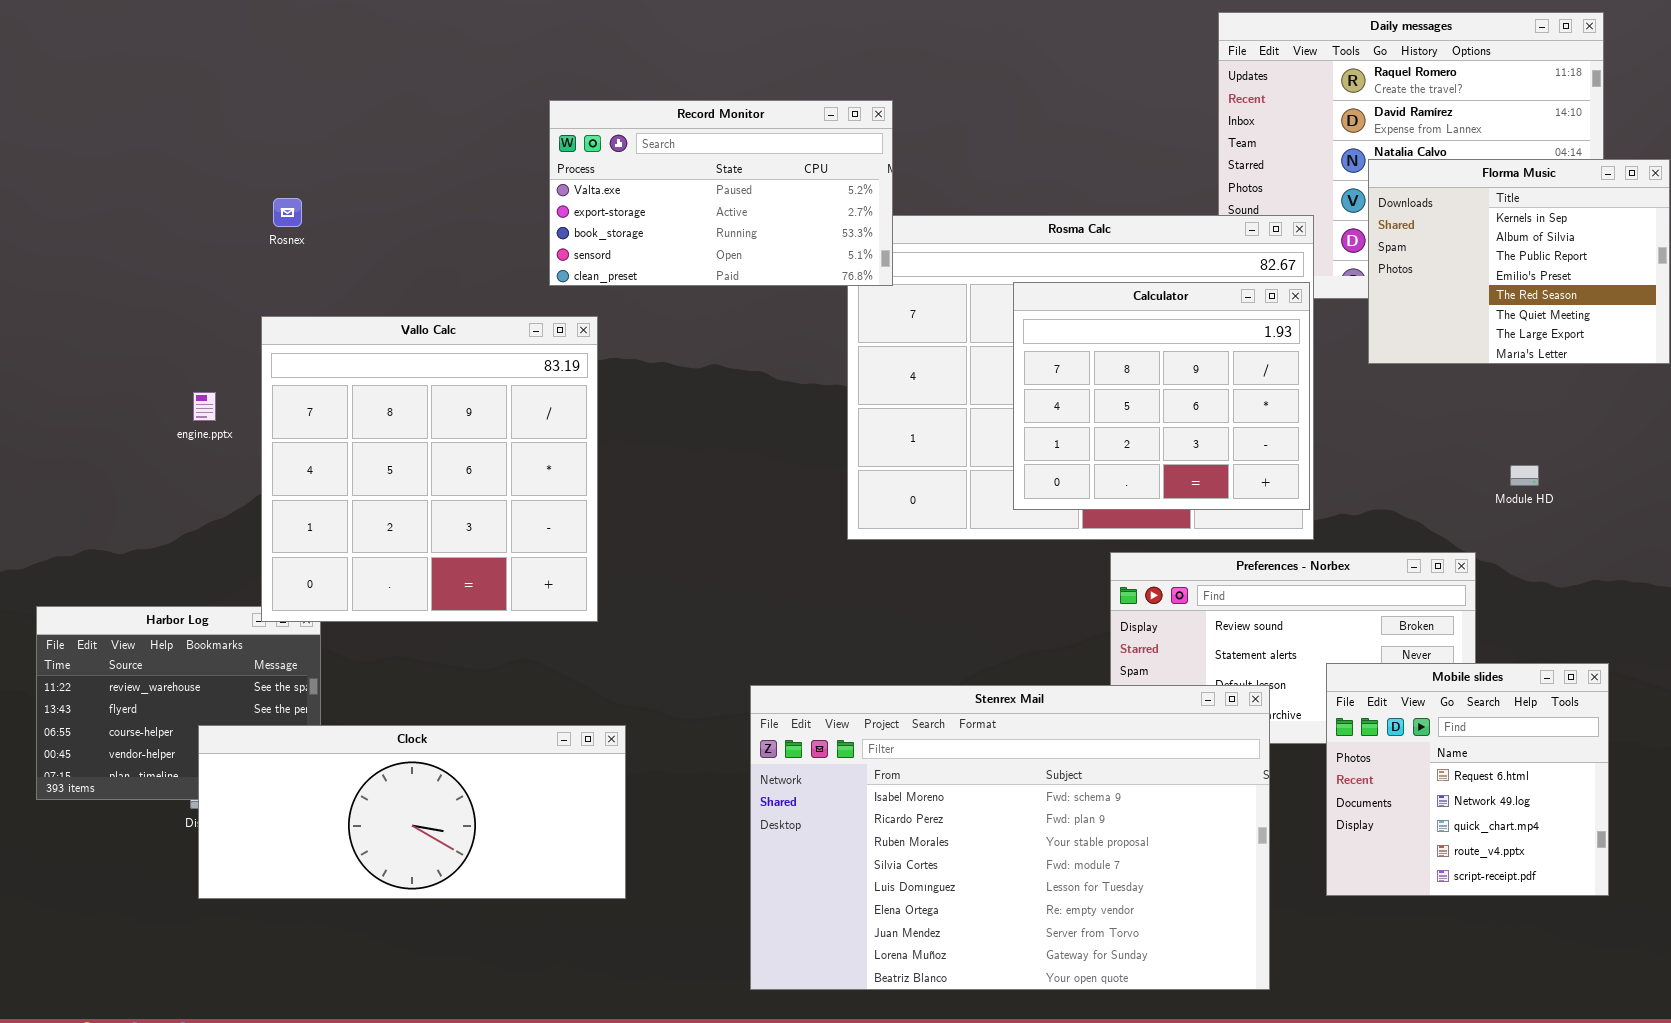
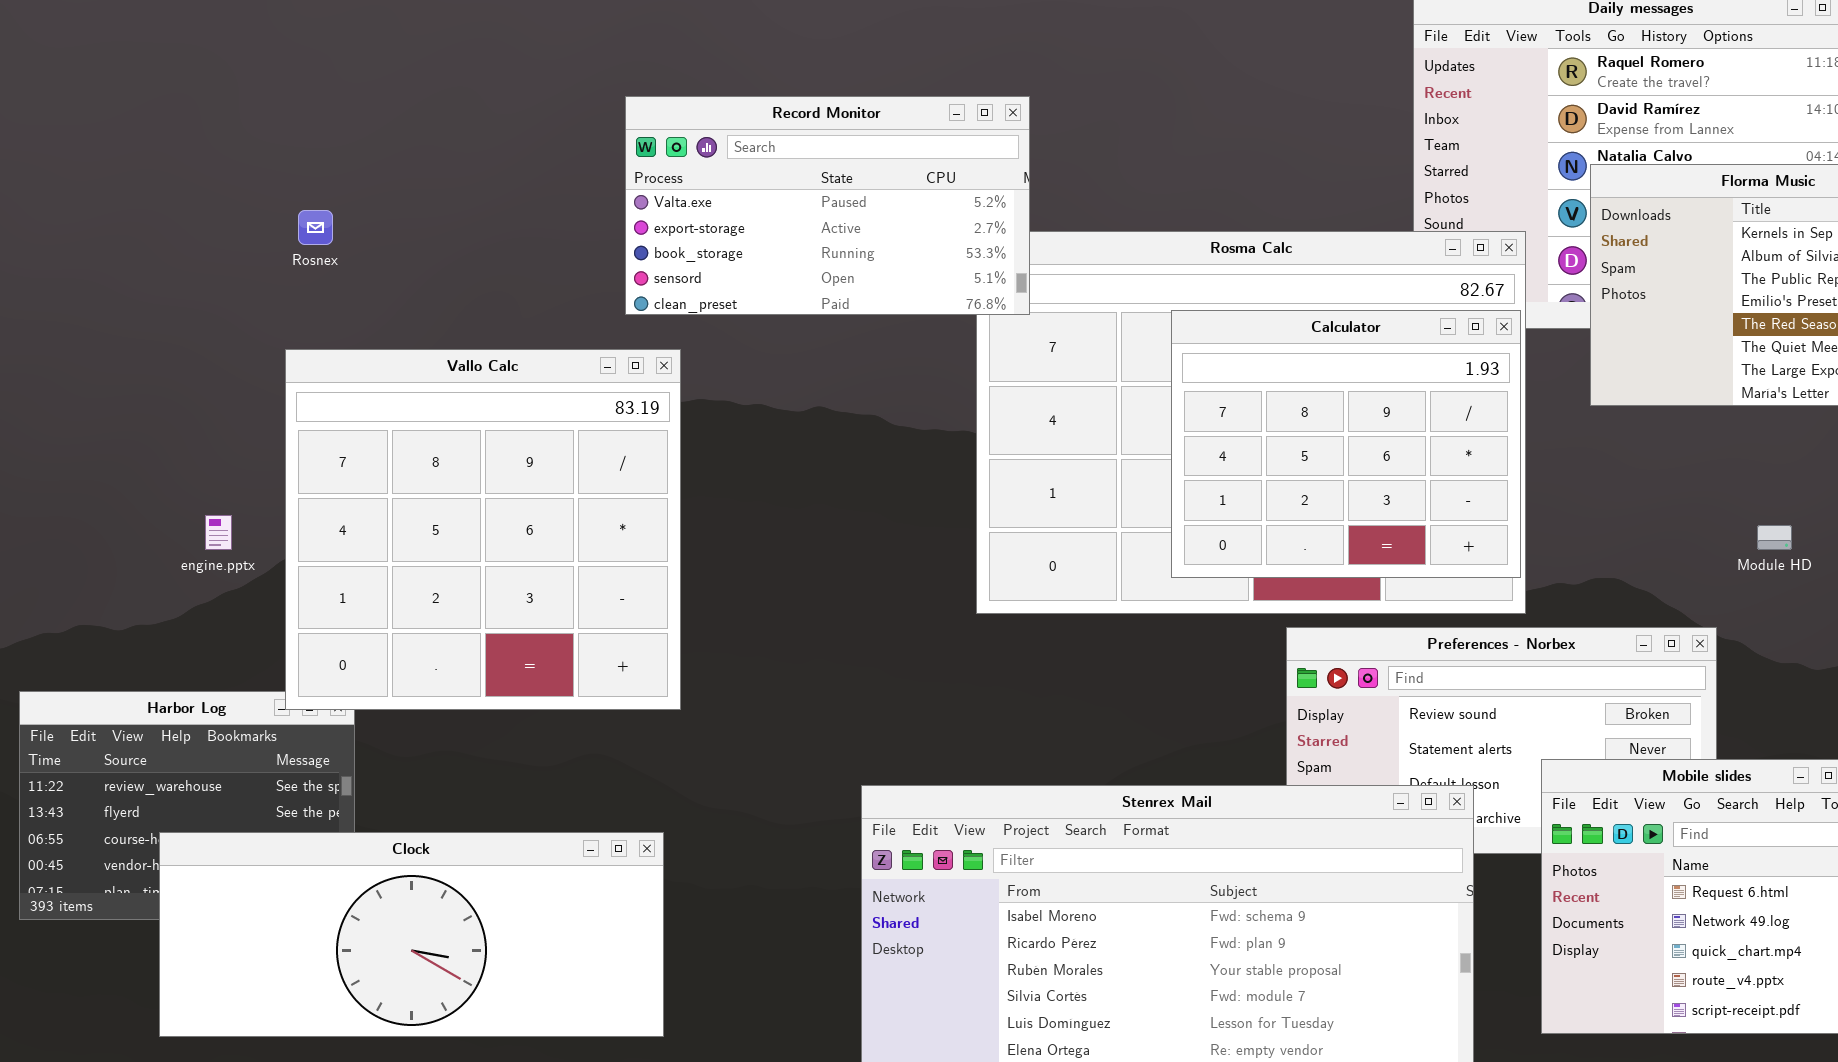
engine.pptx: [193,392,216,421] -> [205,515,232,550], moved
Clock: [198,725,626,899] -> [159,832,664,1037], moved

